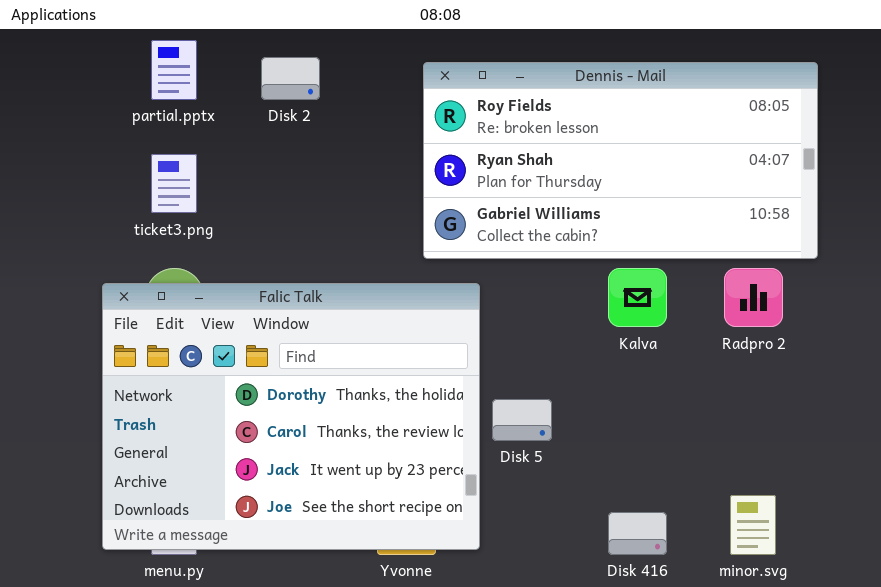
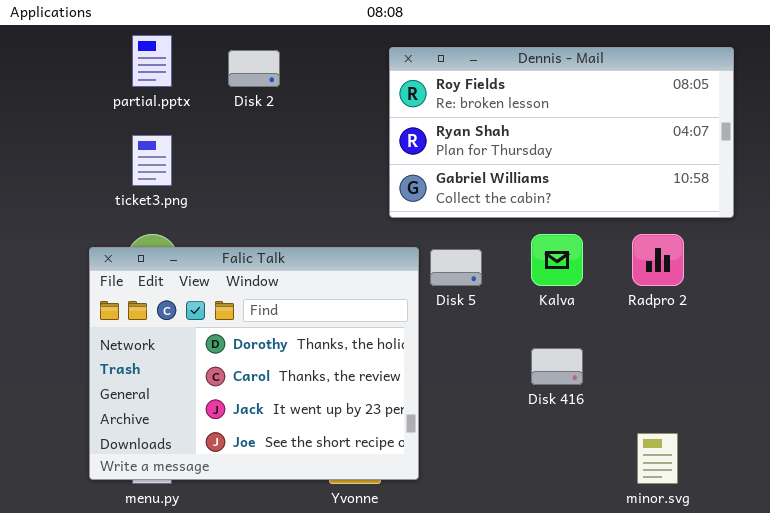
Dennis - Mail: [423,62,818,259] -> [389,47,734,218], moved
Disk 5: [492,399,552,441] -> [430,249,482,286], moved
Disk 416: [608,512,667,555] -> [531,348,583,385], moved

